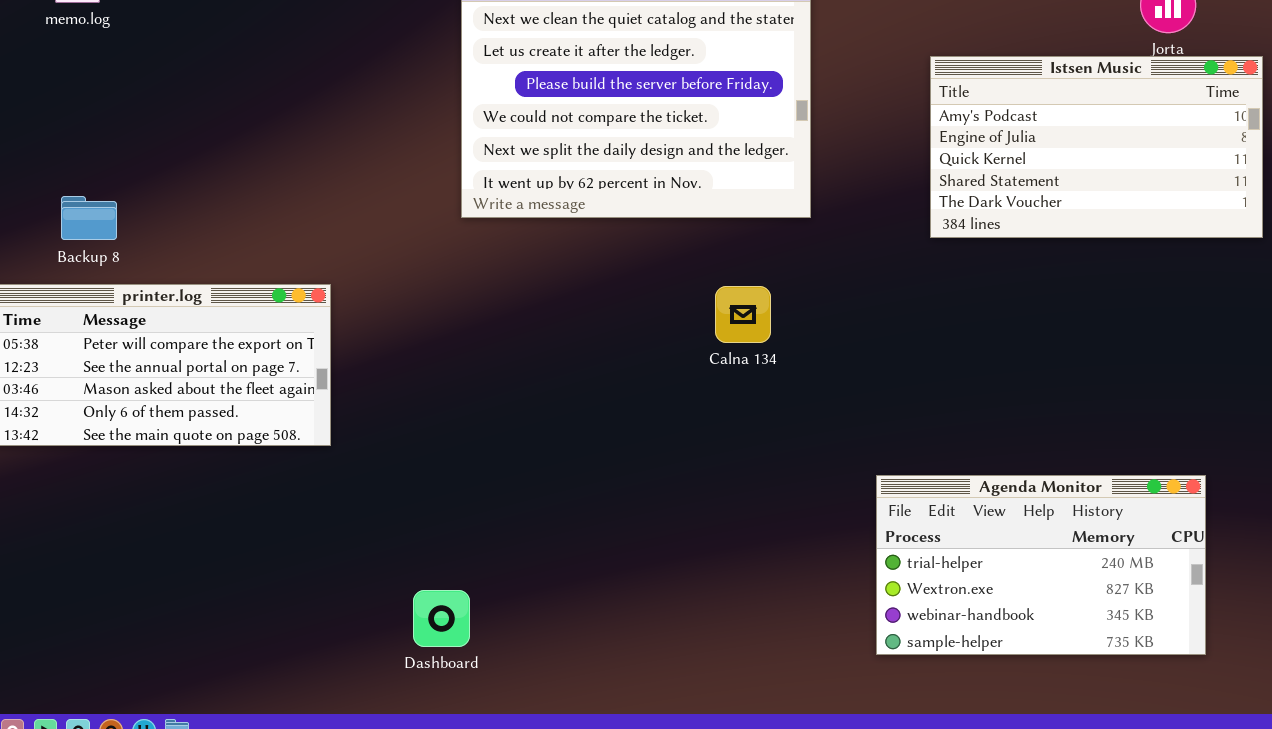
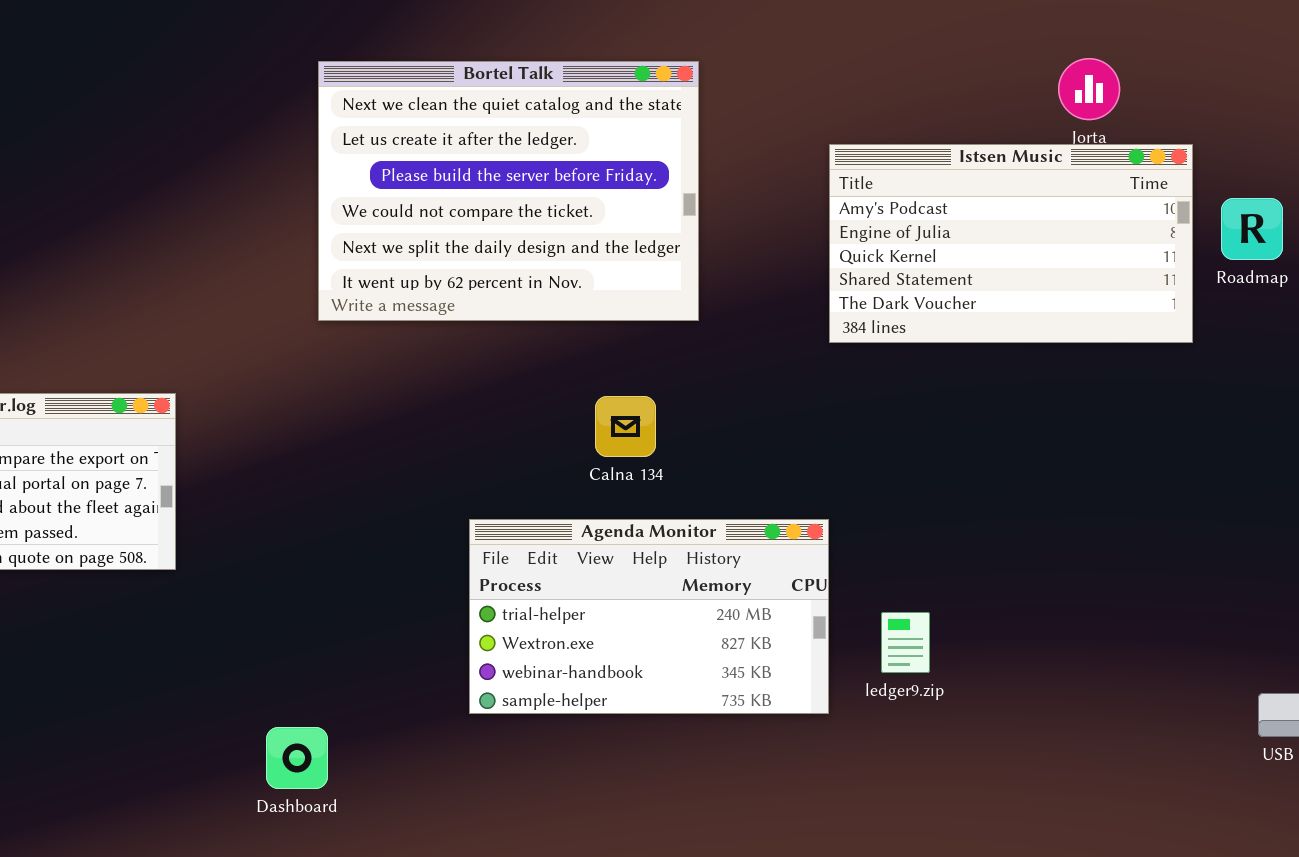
Agenda Monitor: [876,475,1206,655] -> [469,519,829,714], moved

